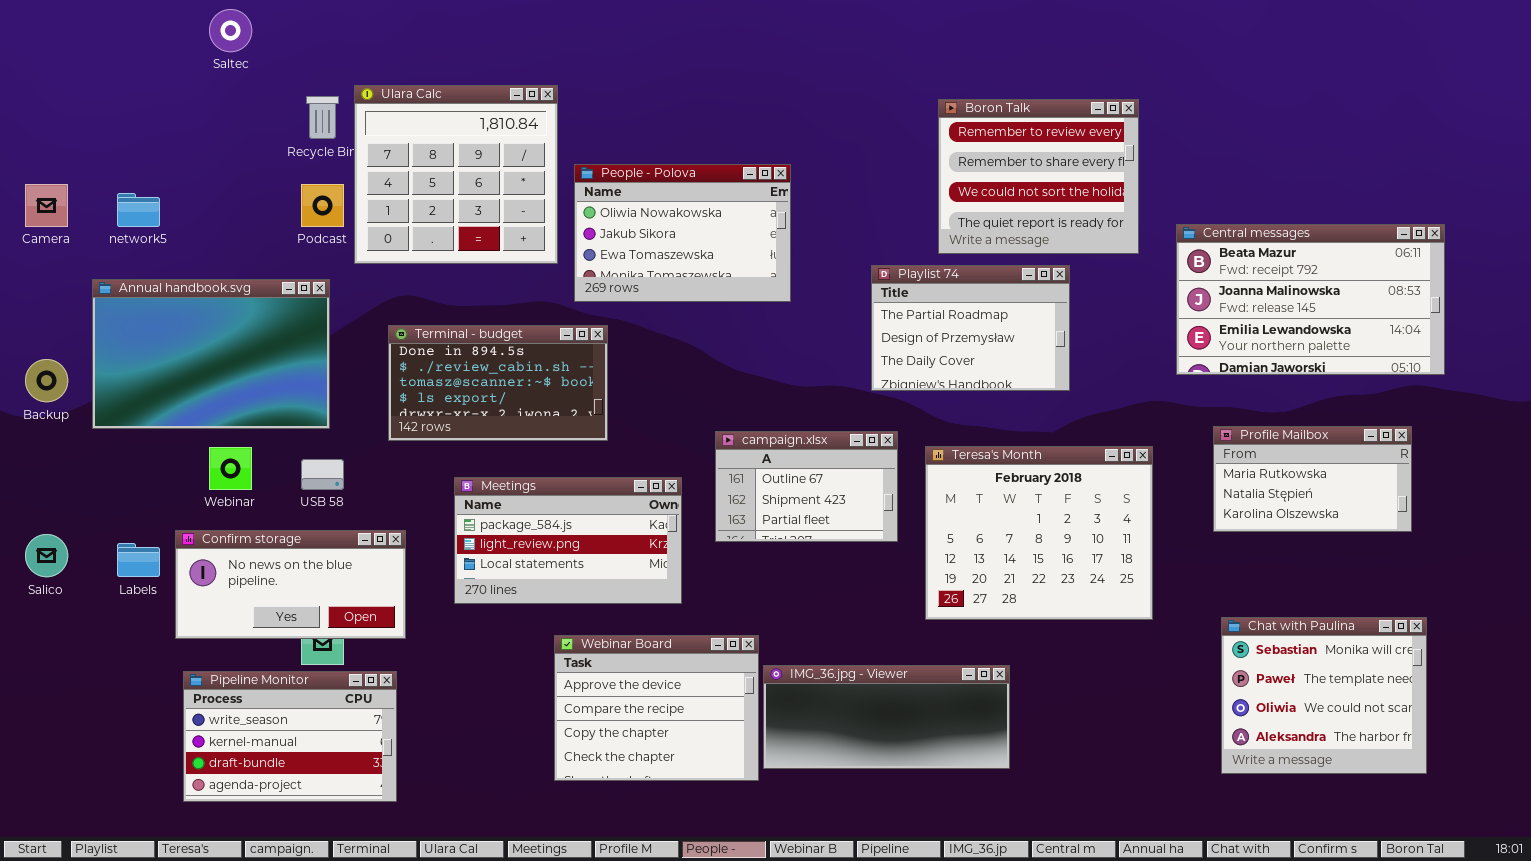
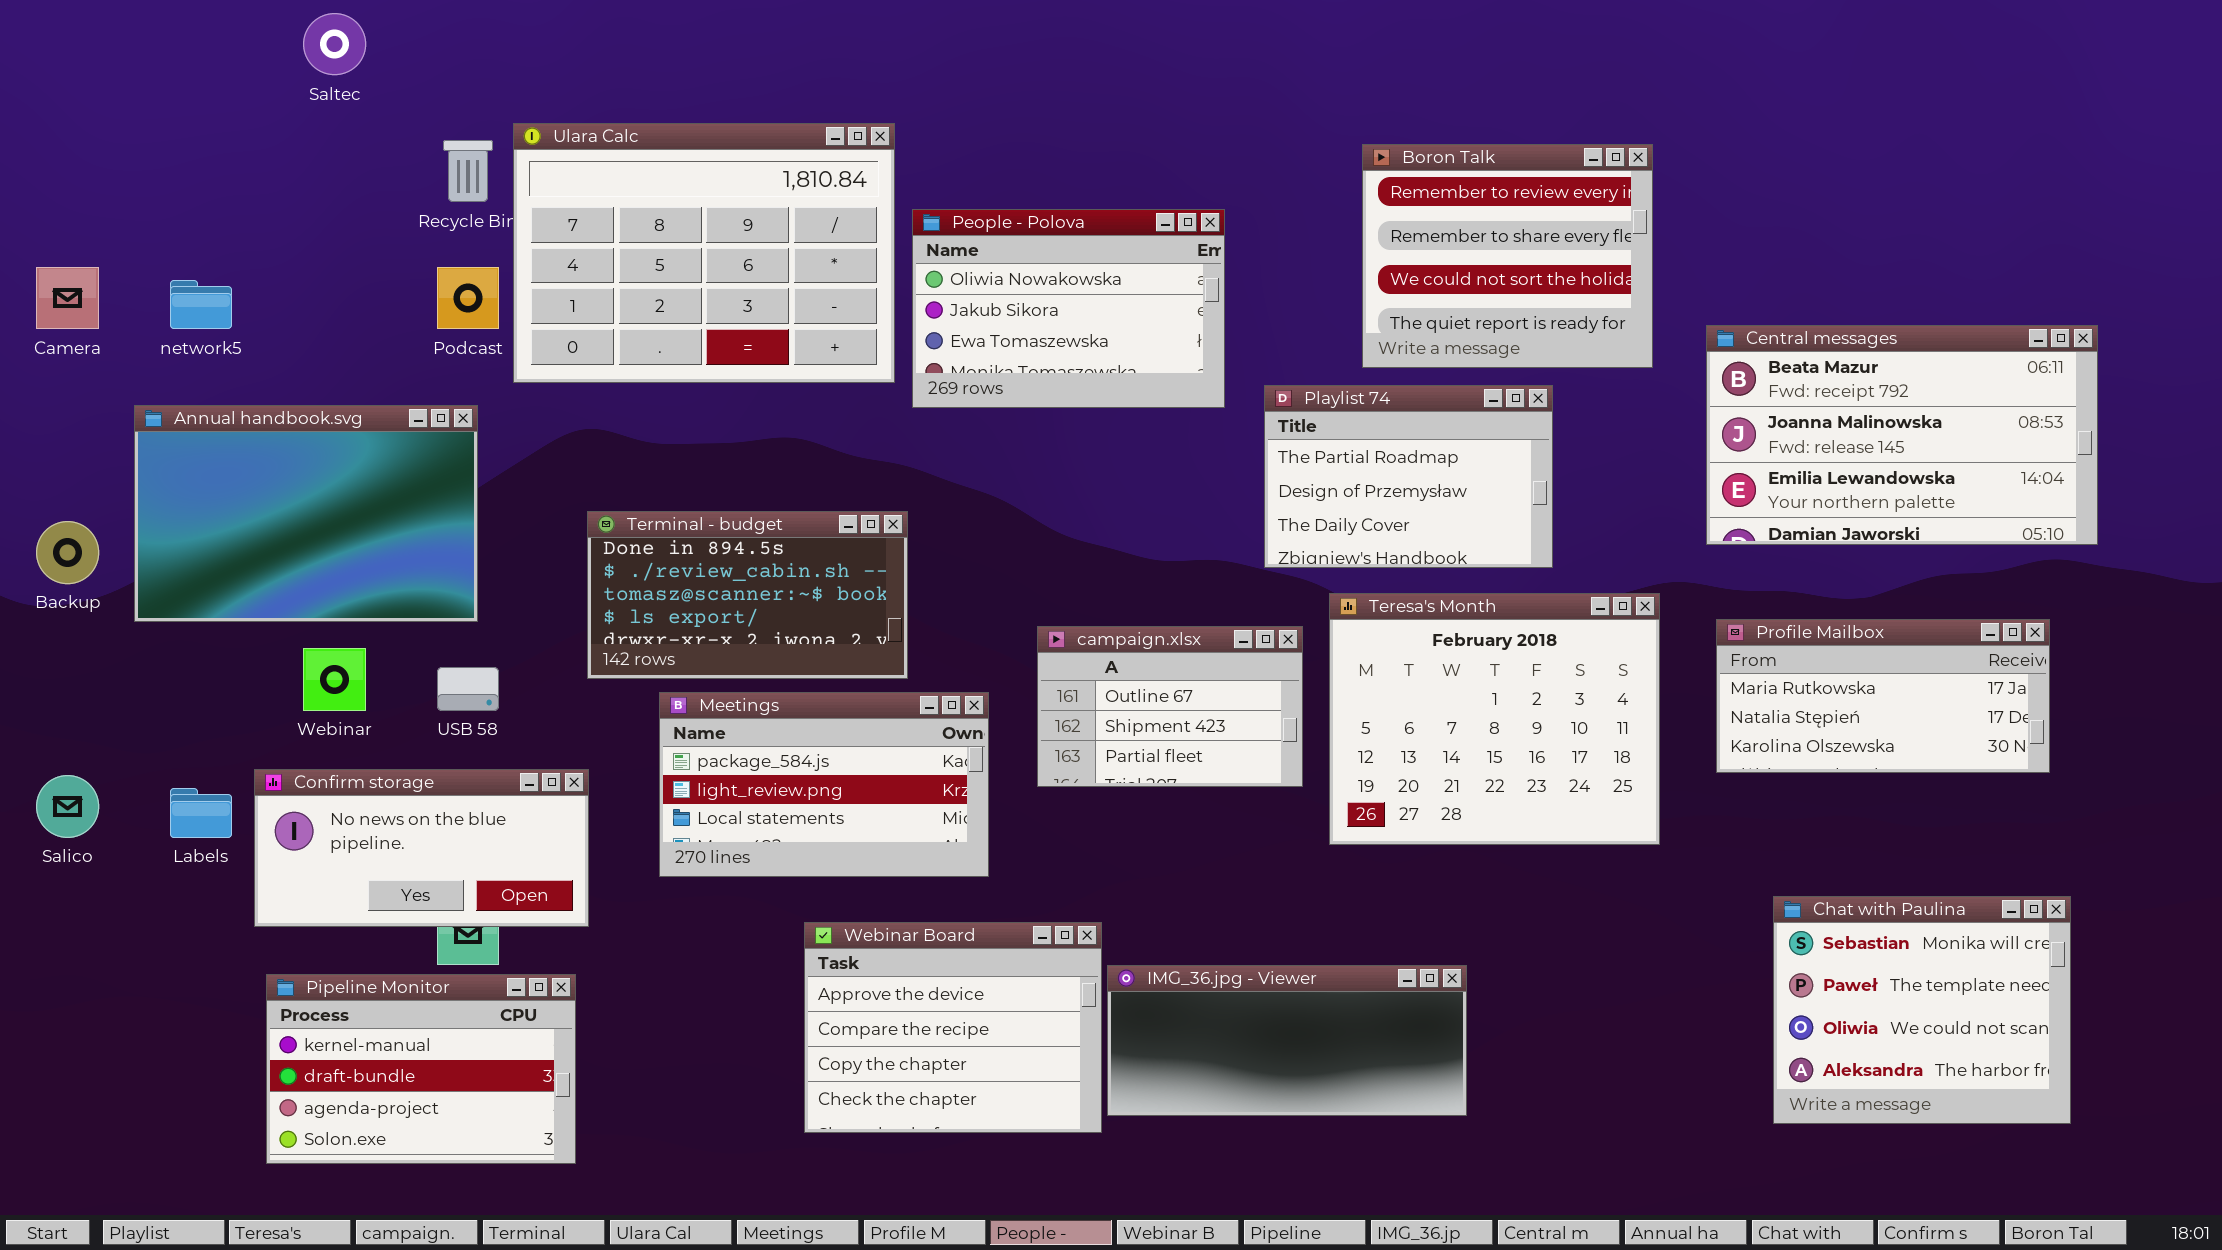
Ulara Calc: [354,85,558,264] -> [513,123,895,383], resized
People - Polova: [574,164,791,302] -> [912,209,1225,408], moved
Terminal - budget: [388,325,608,441] -> [587,511,908,679], moved
Profile Mailbox: [1213,426,1412,532] -> [1716,619,2050,773], resized
Teresa's Month: [925,446,1153,620] -> [1329,593,1660,845], moved
Pipeline Monitor: [183,671,397,802] -> [266,974,576,1164], scrolled down 1 row

